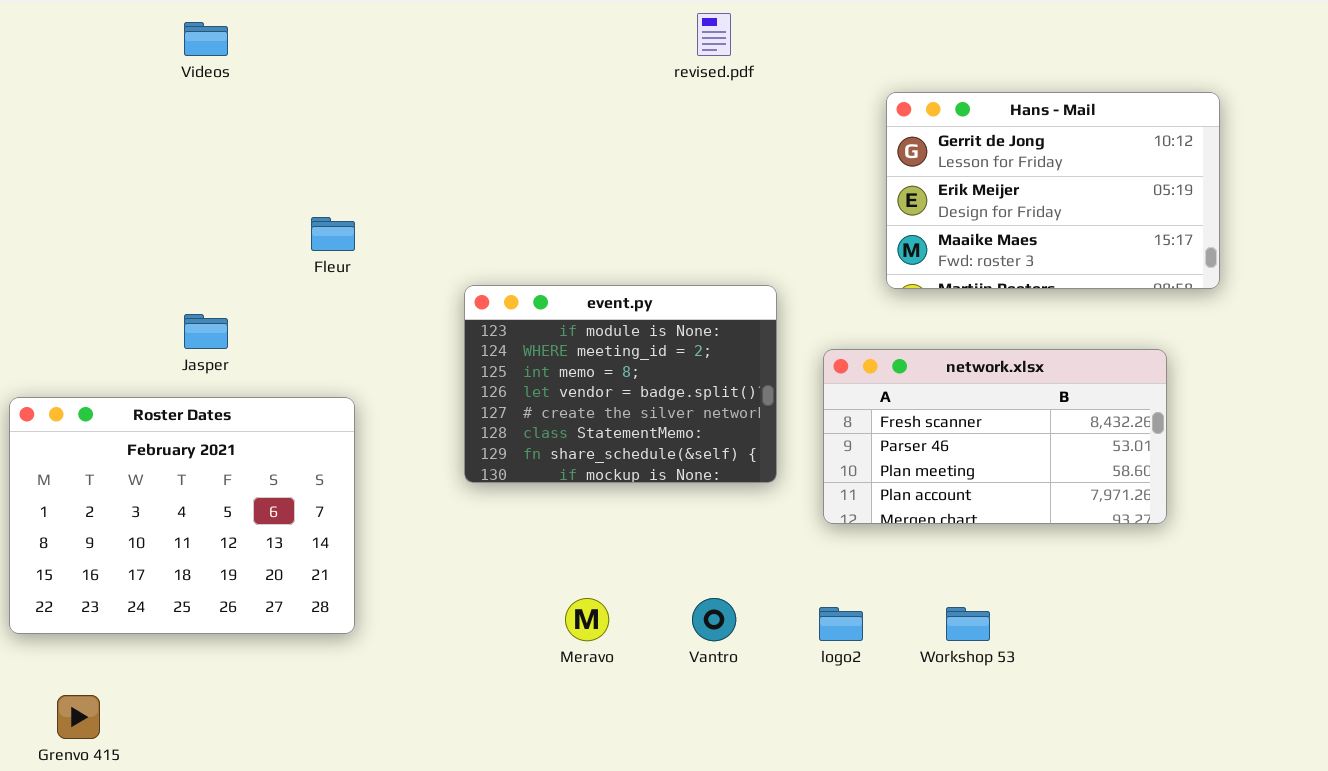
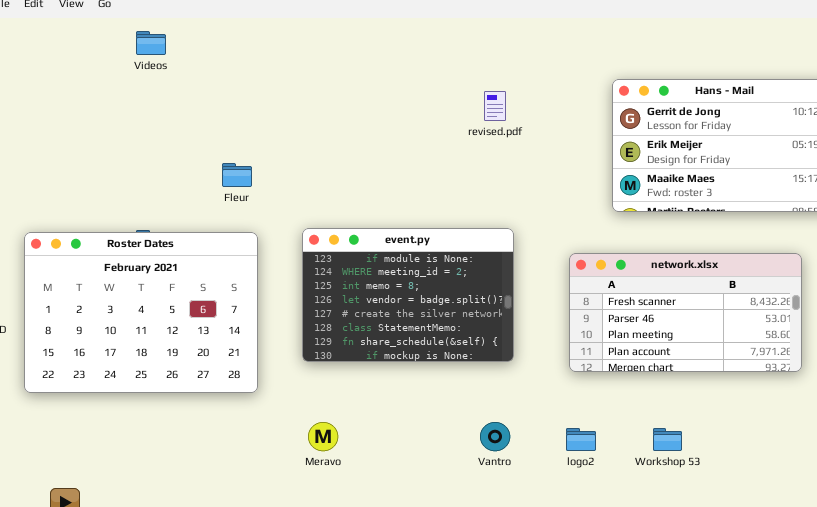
revised.pdf: [697,13,731,56] -> [484,91,506,121], moved
event.py: [464,285,777,483] -> [302,228,514,362], moved
Roster Dates: [9,397,355,634] -> [24,232,258,393], moved
Meravo: [565,598,609,641] -> [308,422,338,451], moved

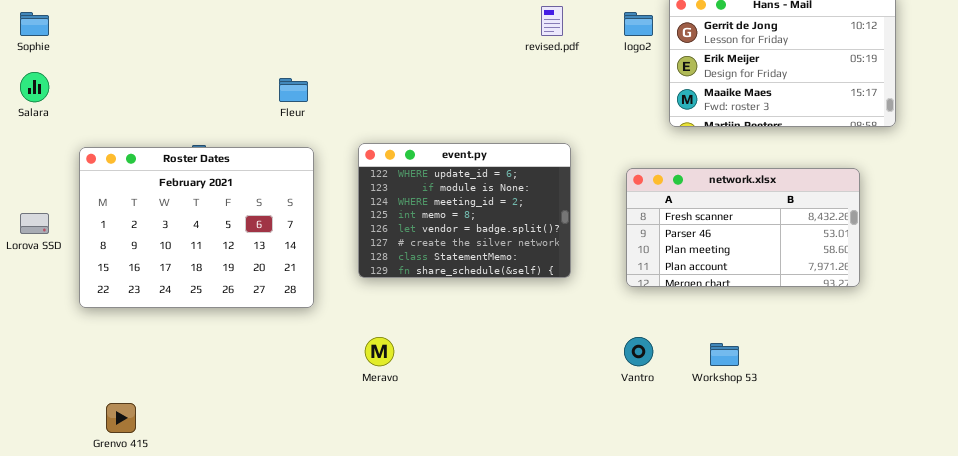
event.py: [302,228,514,362] -> [358,143,571,278], scrolled up 1 row
Vantro: [480,422,510,451] -> [624,337,653,366], moved
logo2: [566,428,596,451] -> [624,12,653,36], moved

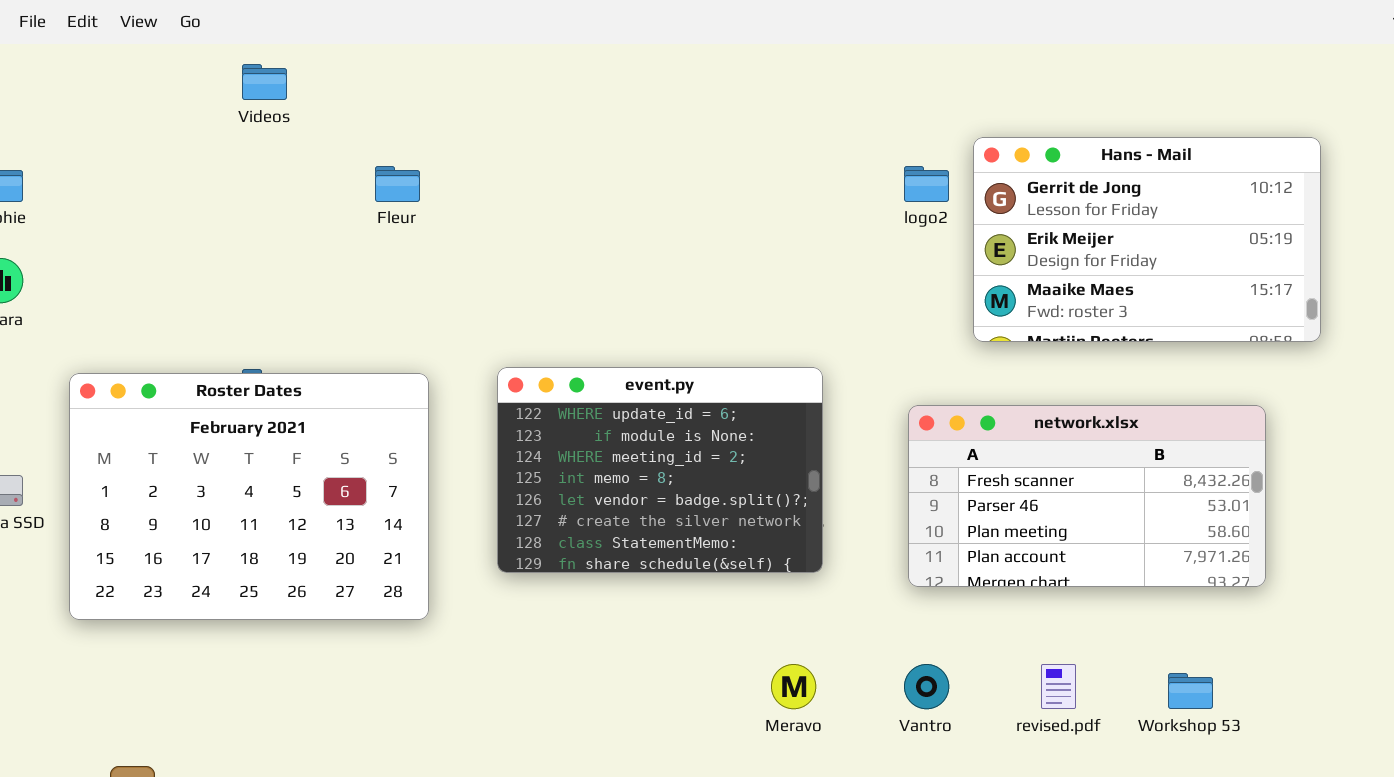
revised.pdf: [541,6,563,36] -> [1041,664,1076,709], moved
Fleur: [279,78,308,102] -> [375,166,420,202], moved
Meravo: [365,337,394,366] -> [771,664,816,709], moved
Workshop 53: [710,343,739,366] -> [1168,673,1213,709], moved

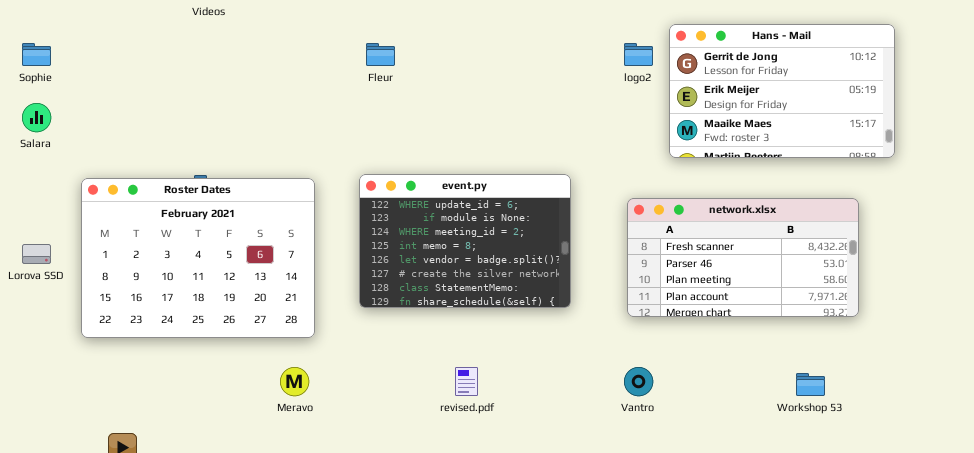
Fleur: [375,166,420,202] -> [366,43,395,66], moved
Meravo: [771,664,816,709] -> [280,367,309,396], moved
revised.pdf: [1041,664,1076,709] -> [455,367,478,396], moved

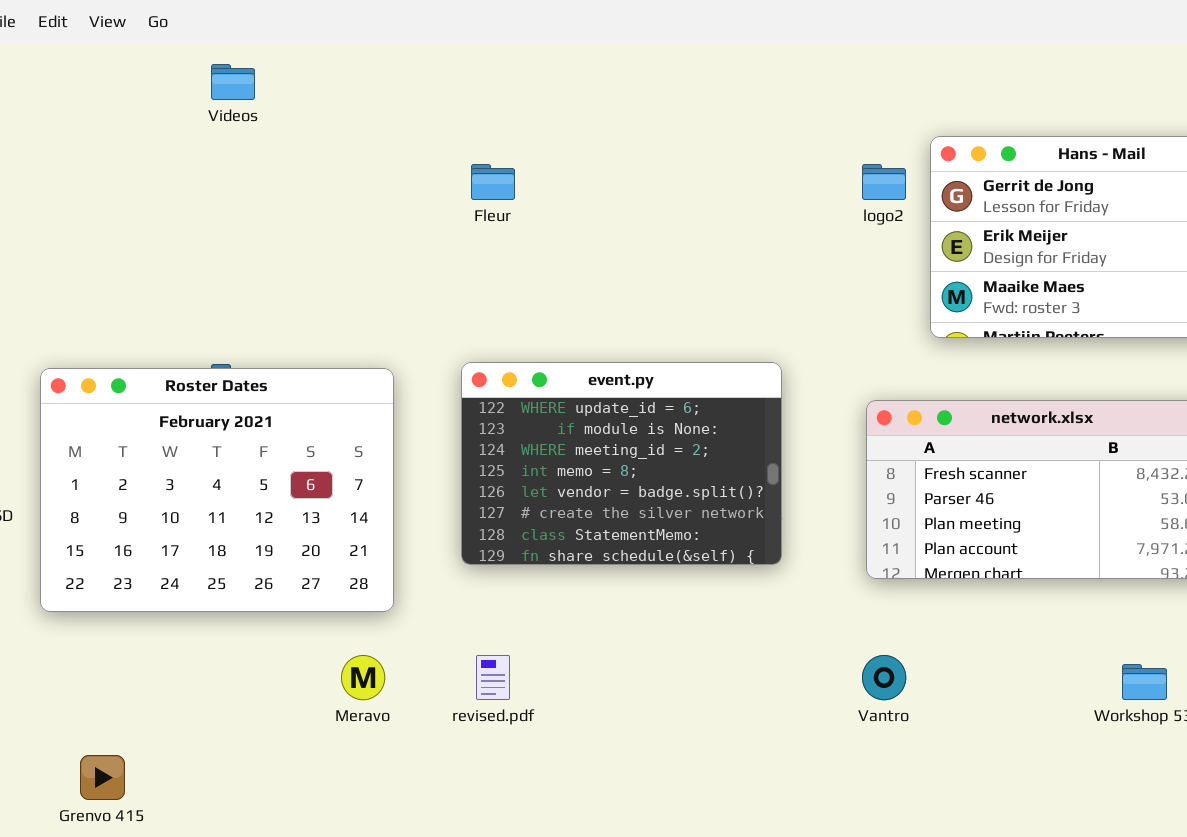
revised.pdf: [455,367,478,396] -> [476,655,510,700], moved

